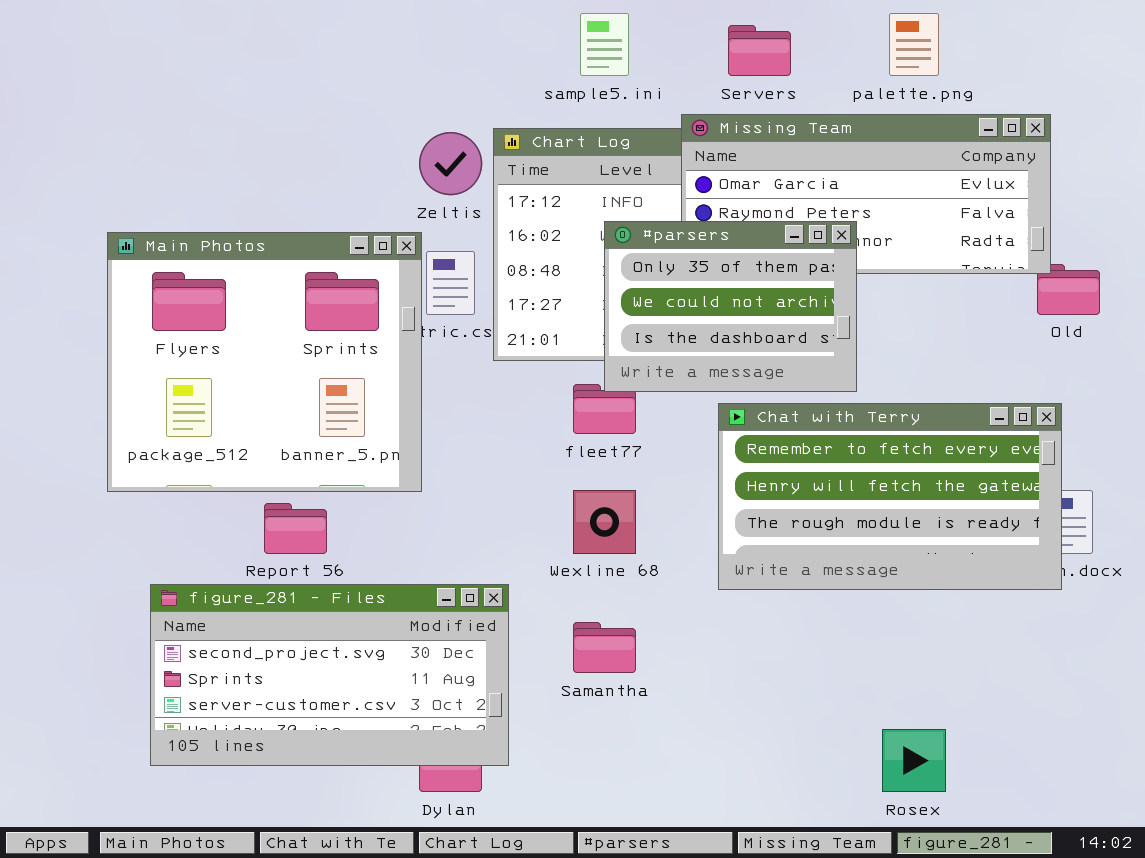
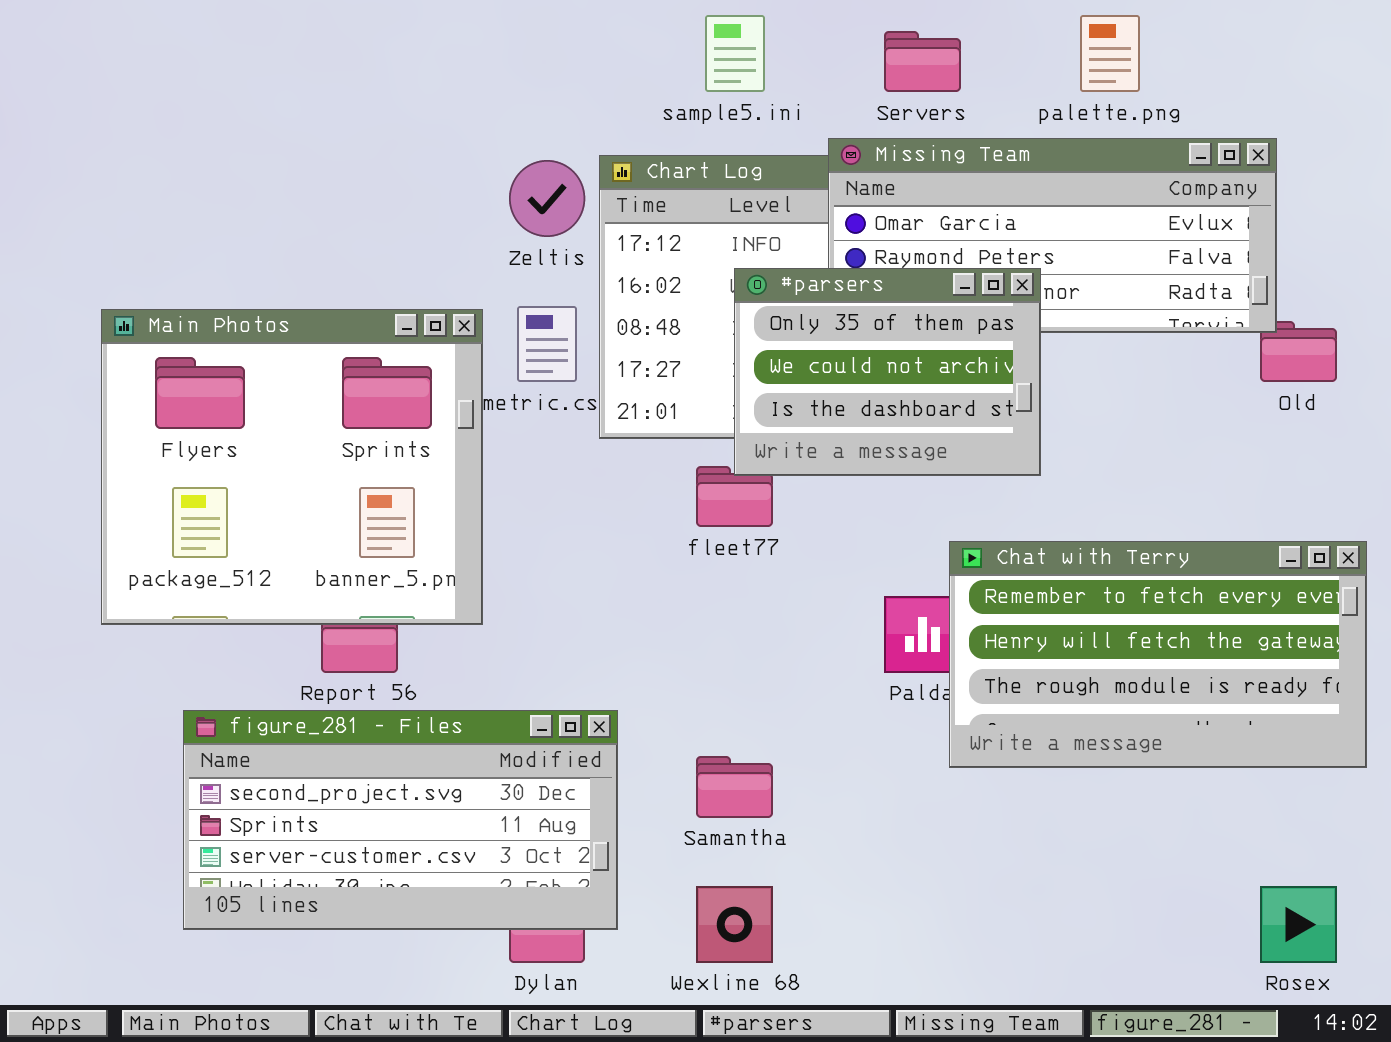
Main Photos: [107,232,422,492] -> [101,309,483,625], moved
Chat with Terry: [718,403,1062,590] -> [949,541,1367,768], moved
Wexline 68: [573,490,636,554] -> [696,886,773,963], moved
Rosex: [882,729,946,792] -> [1260,886,1337,963], moved

